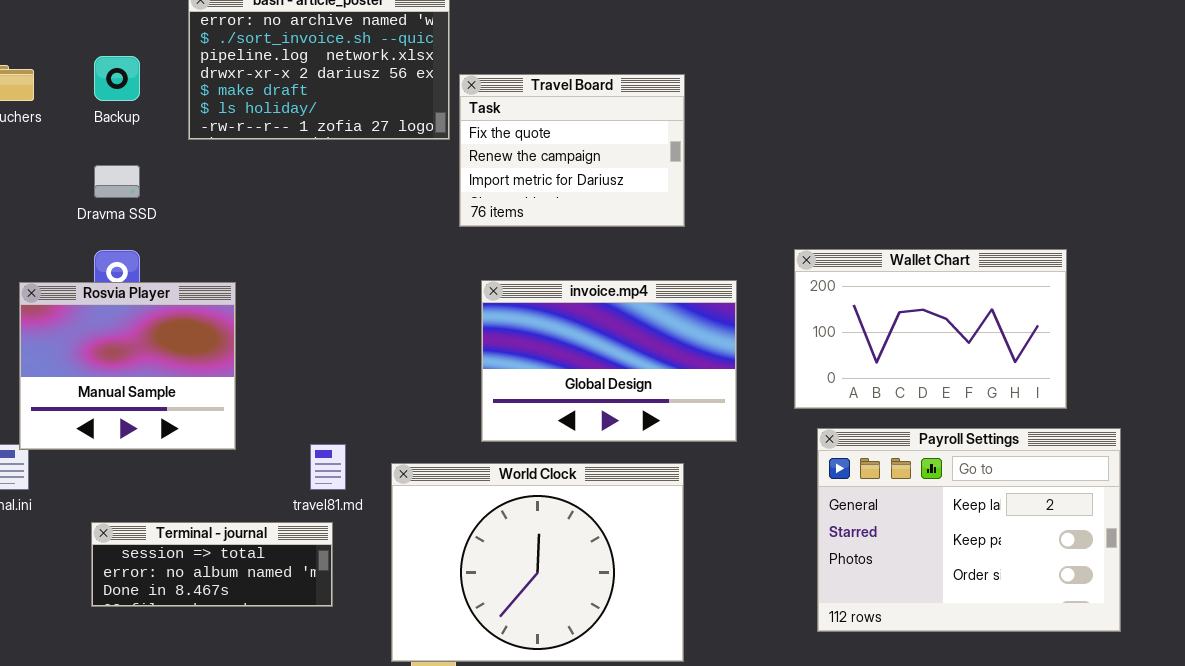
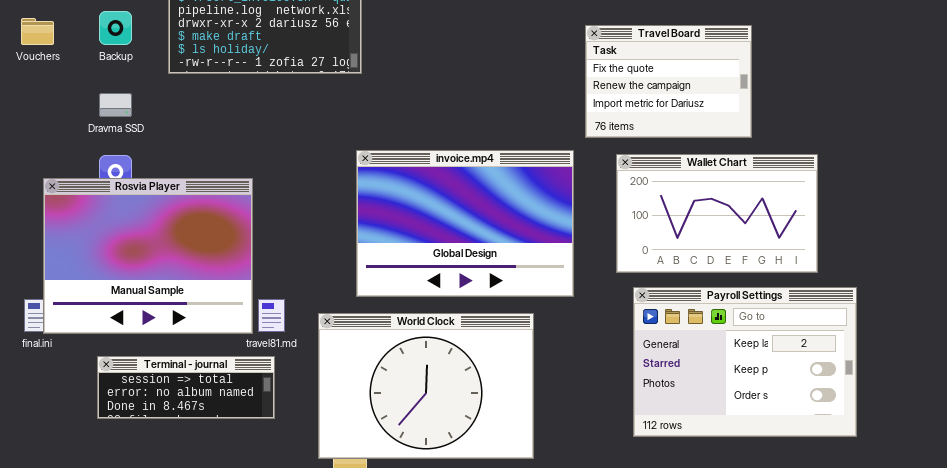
Travel Board: [459,74,685,227] -> [585,25,752,138], moved
invoice.mp4: [481,280,737,442] -> [356,150,574,297], resized
Rosvia Player: [19,282,236,450] -> [43,178,253,334], resized

